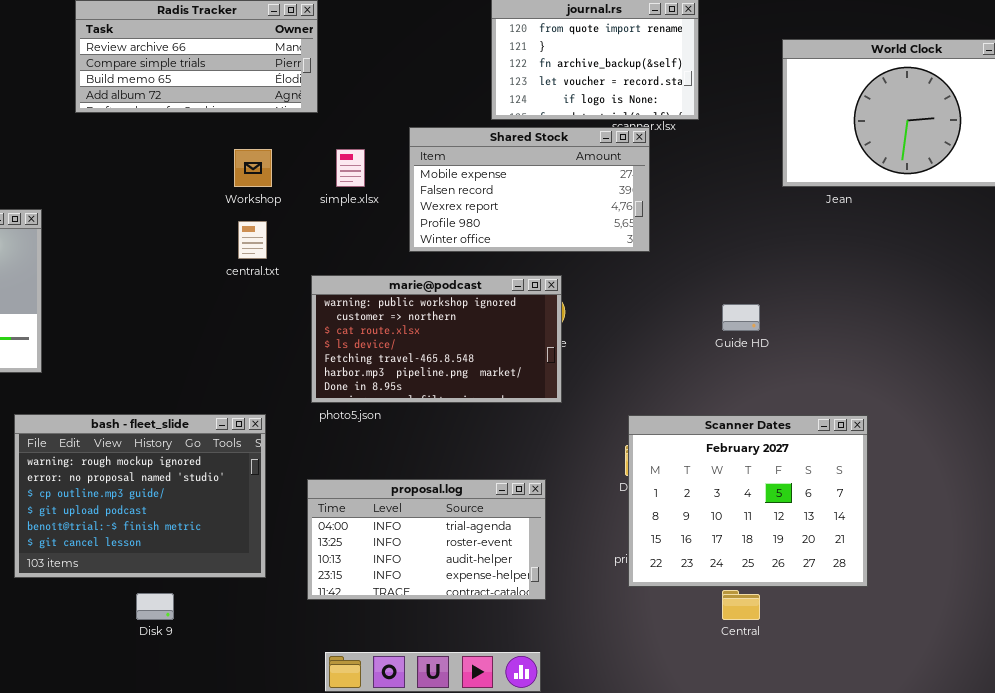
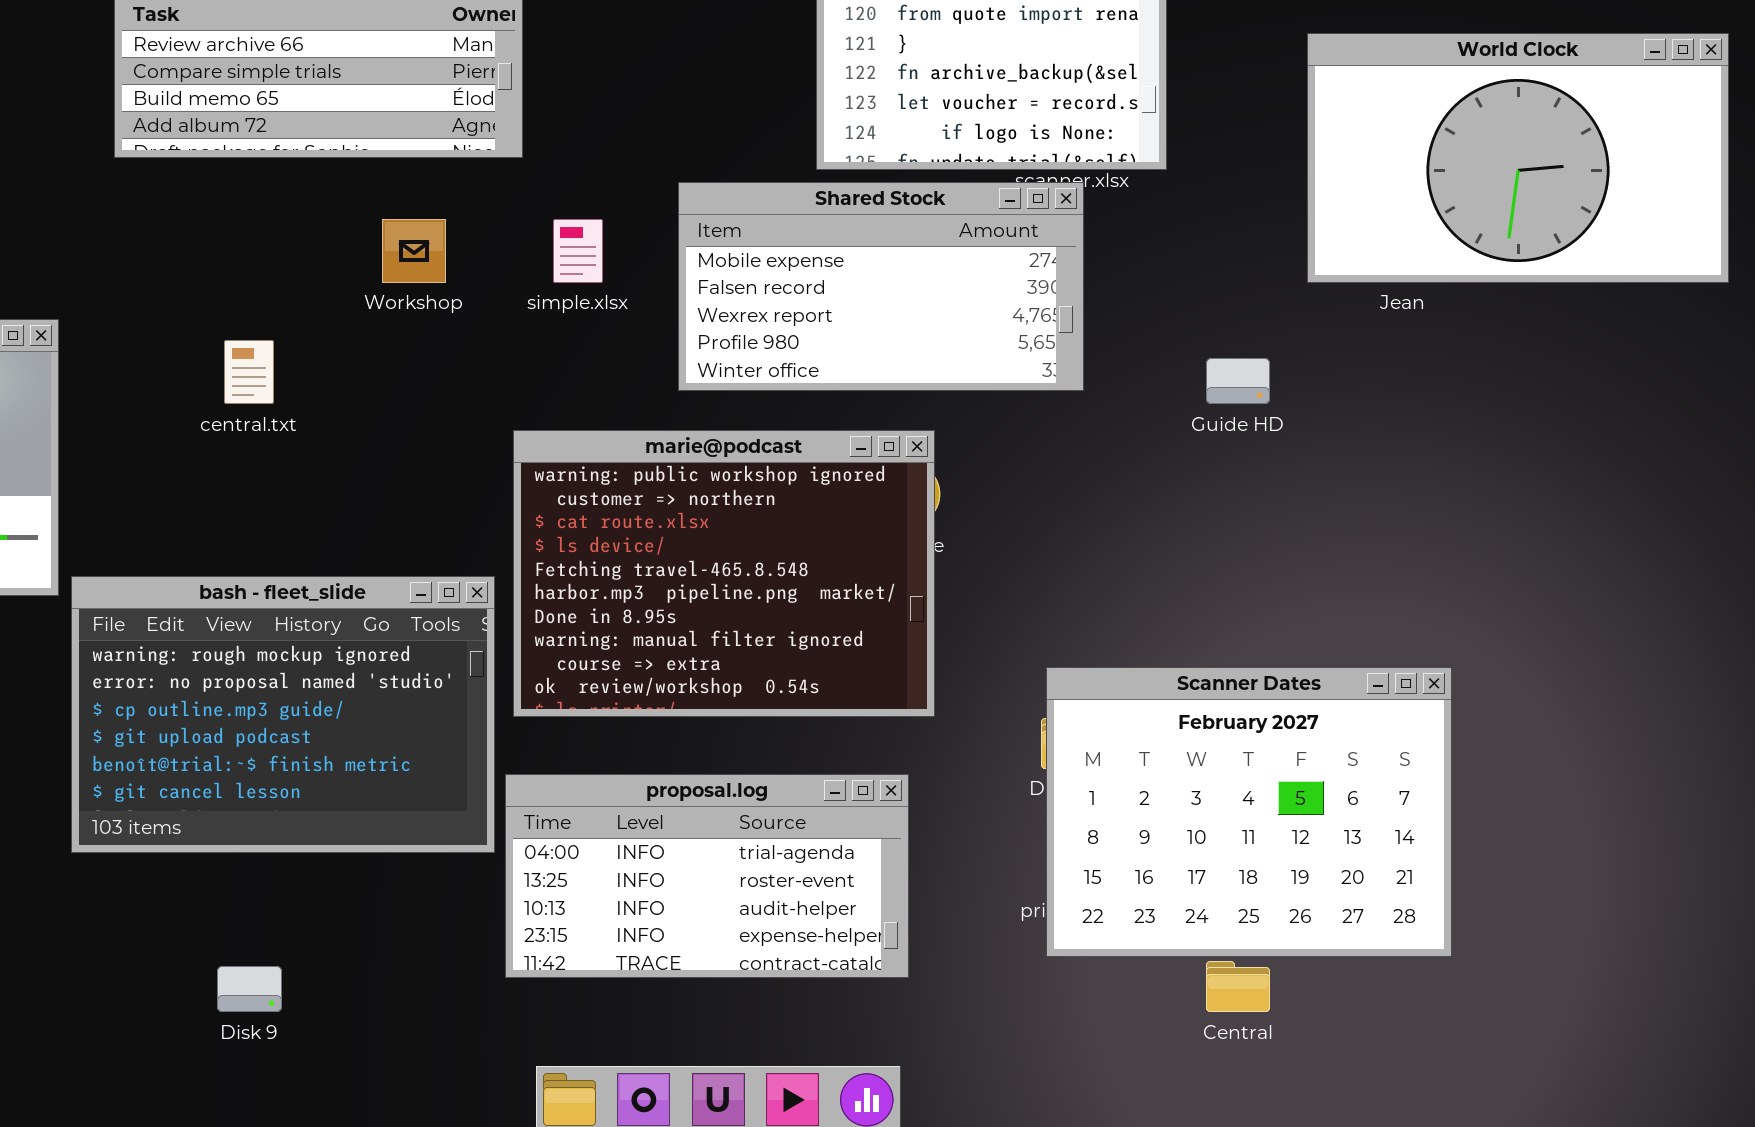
central.txt: [238,221,267,259] -> [224,340,274,404], moved
marie@podcast: [311,275,562,403] -> [513,430,935,717], resized
Guide HD: [722,304,760,331] -> [1206,358,1270,404], moved
bash - fleet_slide: [14,414,266,578] -> [71,576,495,853], moved

